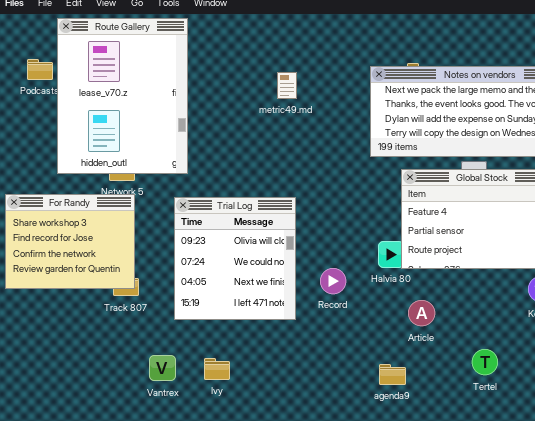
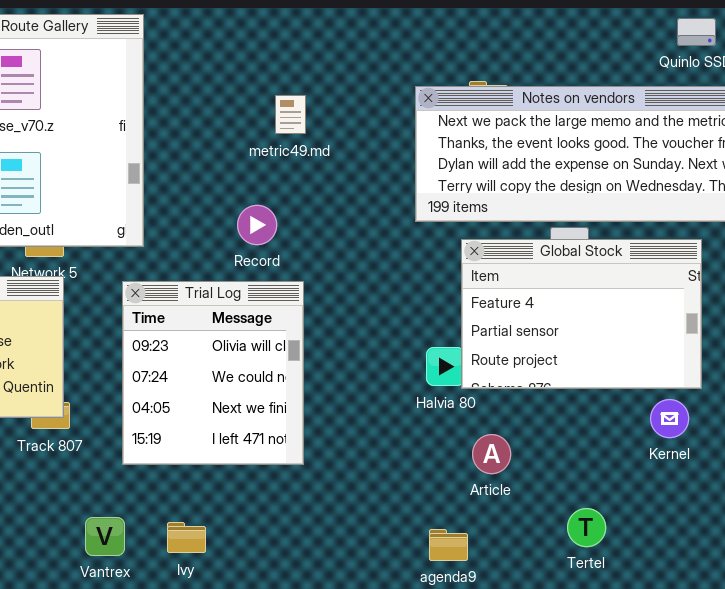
Record: [320,268,346,294] -> [237,205,277,245], moved

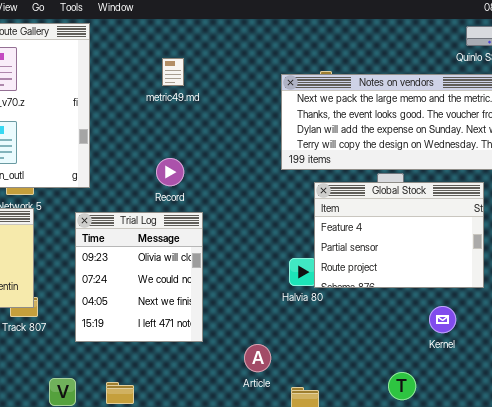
metric49.md: [275,95,306,134] -> [162,58,184,86], moved
Kernel: [650,399,689,438] -> [429,306,456,333], moved
Article: [472,434,511,474] -> [244,344,271,372], moved

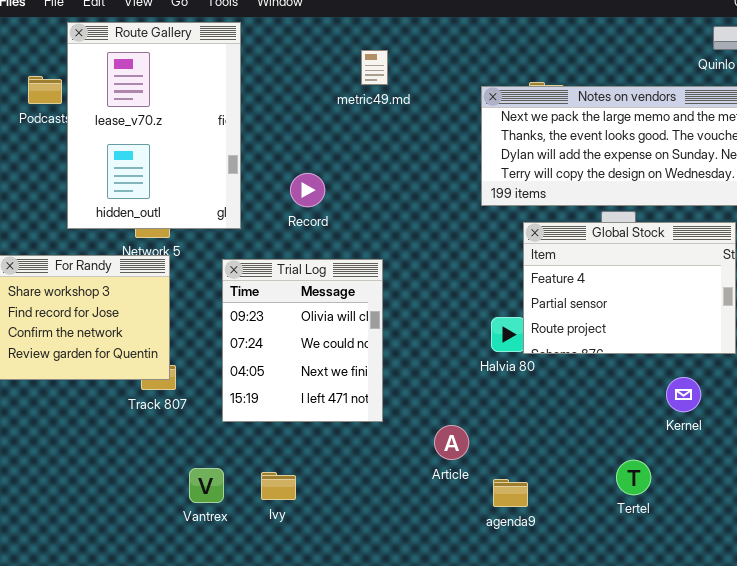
metric49.md: [162,58,184,86] -> [361,50,388,85], moved
Record: [156,158,184,186] -> [290,173,325,207], moved

